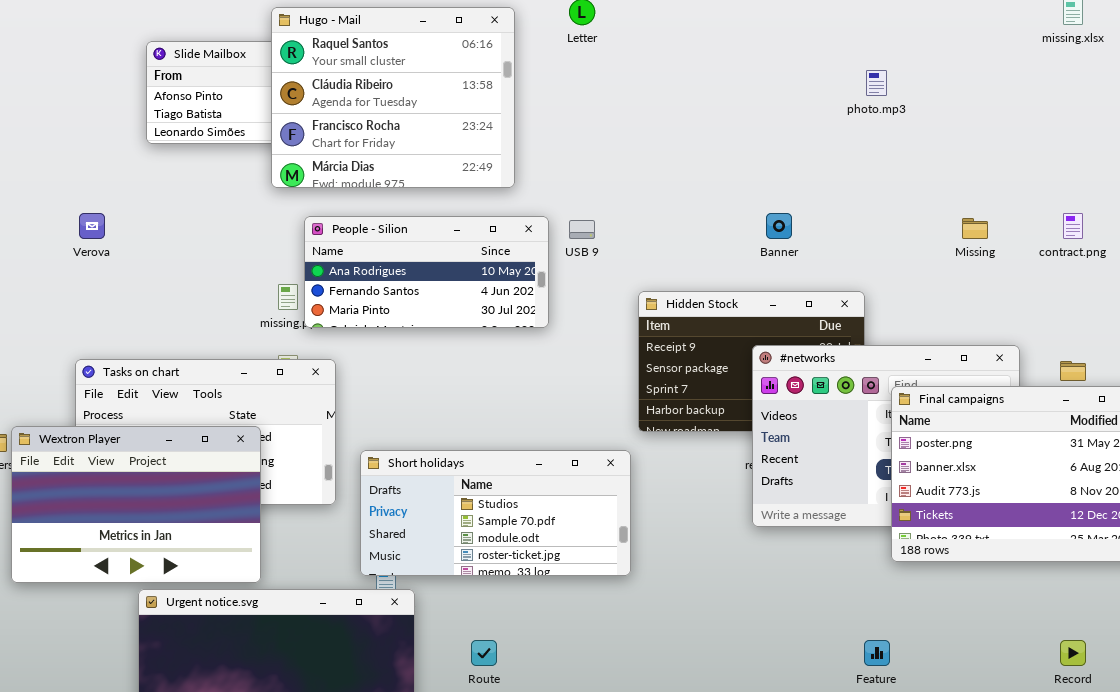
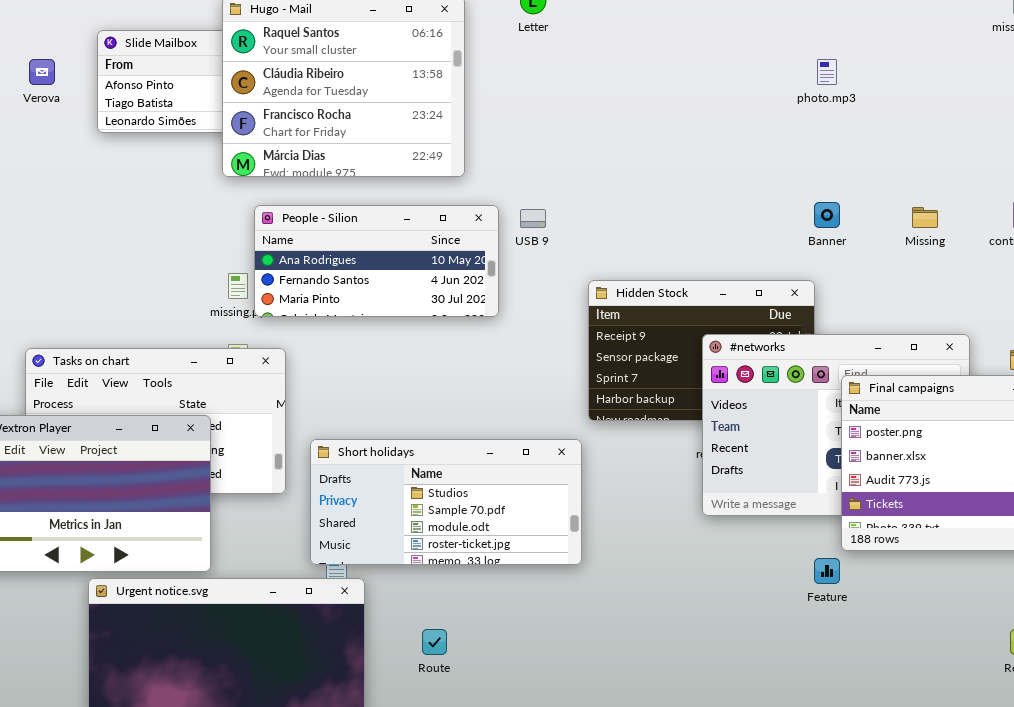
Verova: [79,213,105,239] -> [29,59,55,85], moved
Banner: [766,213,792,239] -> [814,202,840,228], moved
Feature: [864,640,890,666] -> [814,558,840,584], moved

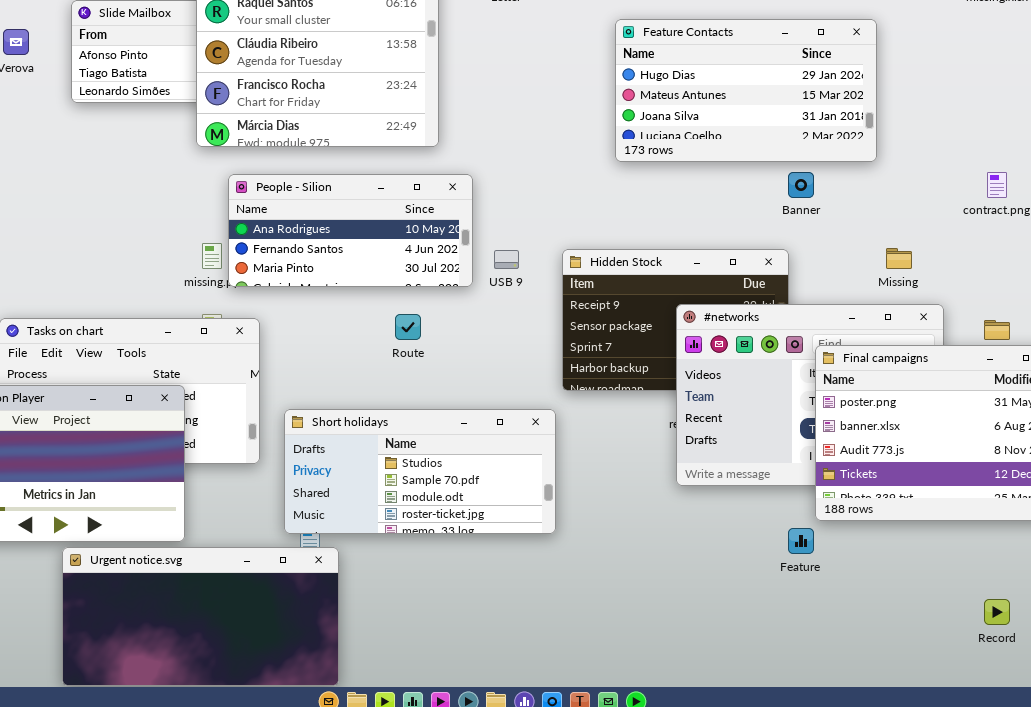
Feature Contacts: none -> [615,19,877,162], opened
Missing: [912,207,938,228] -> [886,248,912,269], moved
USB 9: [520,209,546,228] -> [494,250,519,269], moved
Route: [422,629,447,655] -> [395,314,421,340], moved

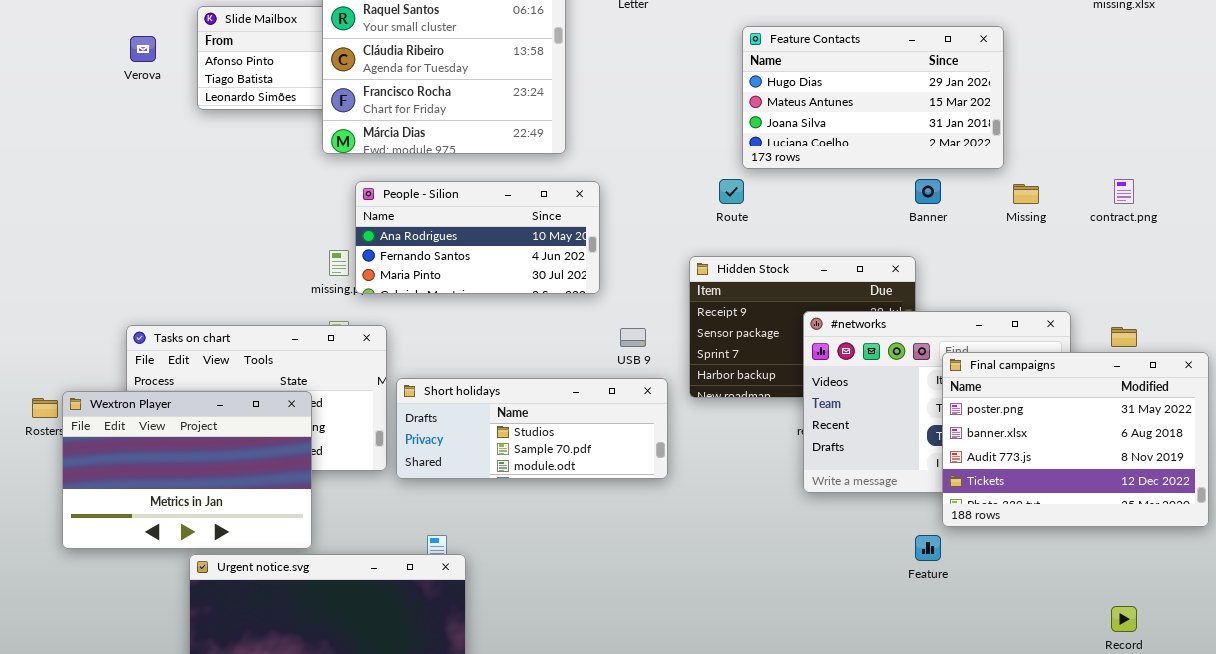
Missing: [886,248,912,269] -> [1013,184,1039,204], moved
USB 9: [494,250,519,269] -> [620,328,646,347], moved
Route: [395,314,421,340] -> [719,179,744,204], moved
Short holidays: [284,409,556,534] -> [396,378,668,479], moved, resized

